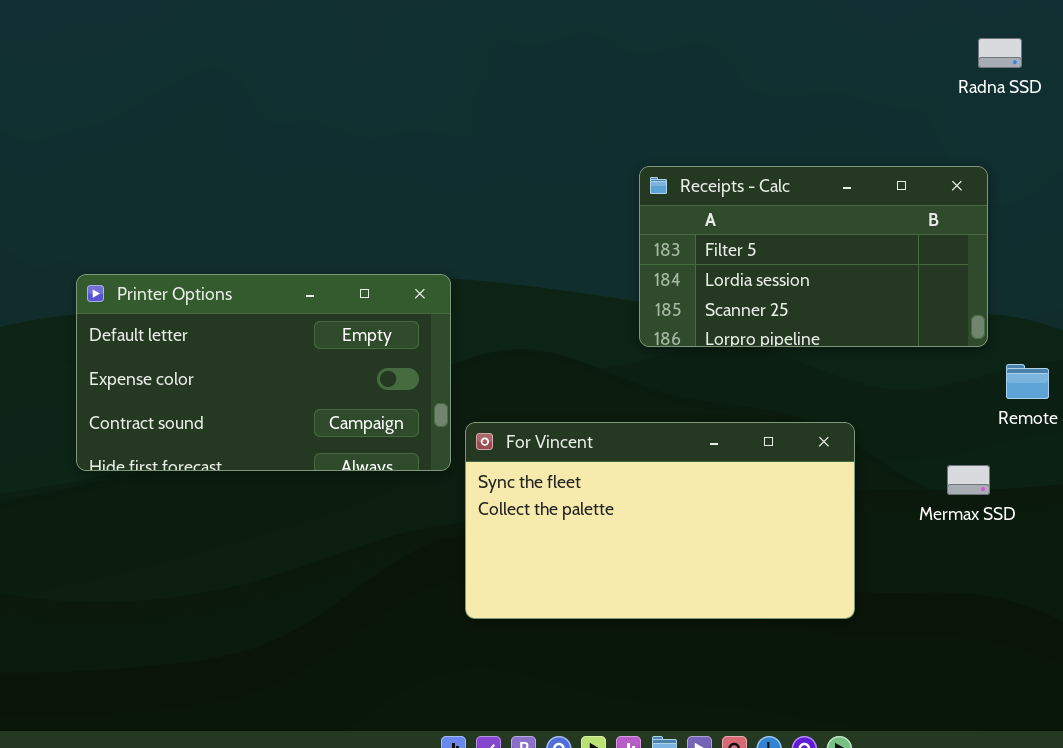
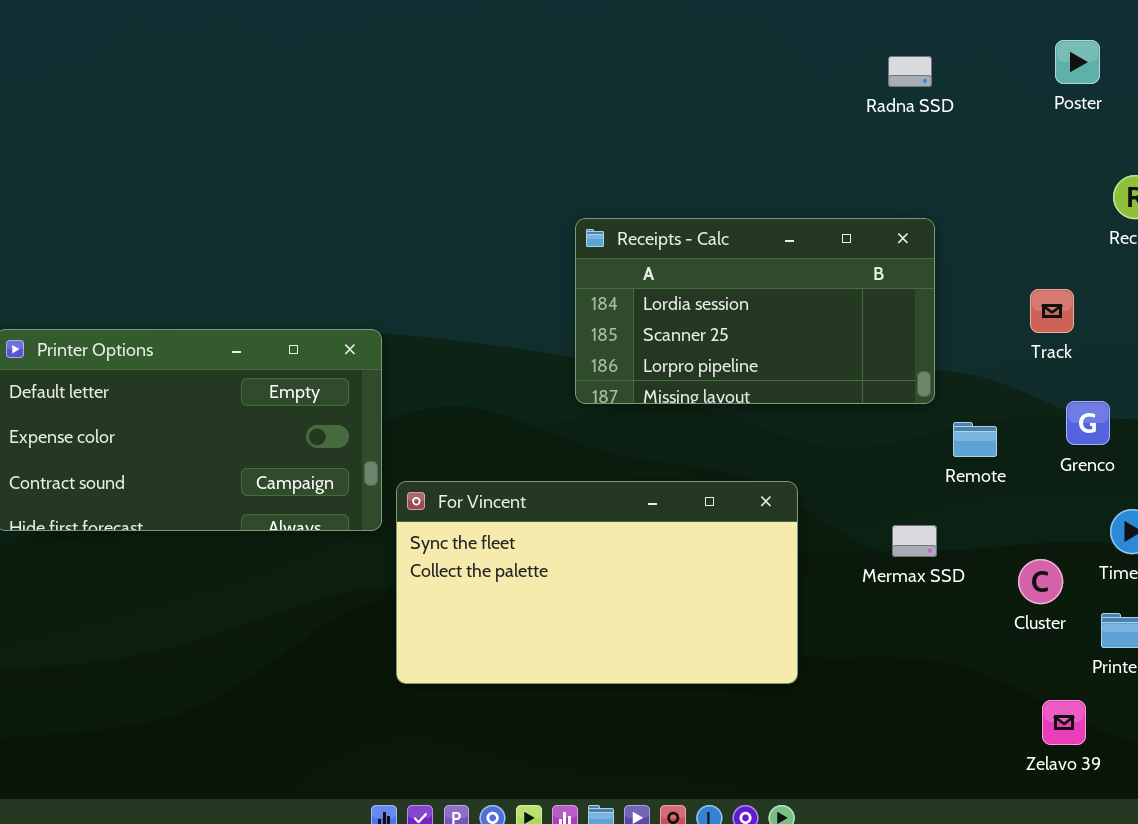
Radna SSD: [978,38,1022,68] -> [888,56,932,87], moved
Receipts - Calc: [639,166,988,347] -> [575,218,935,404], scrolled down 1 row

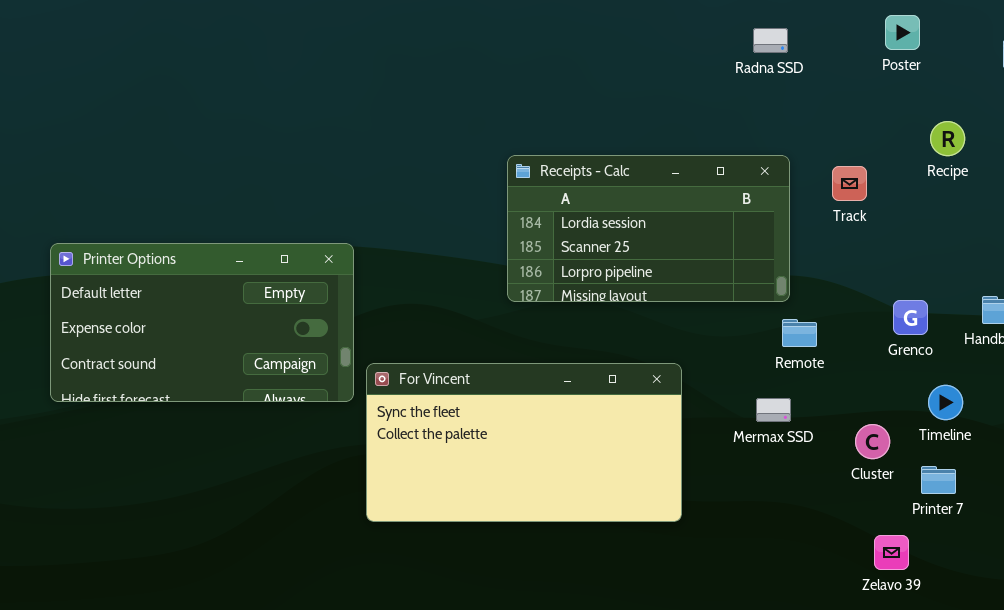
Track: [1030,289,1074,333] -> [832,166,867,201], moved
Remote: [953,422,997,457] -> [782,319,817,347], moved

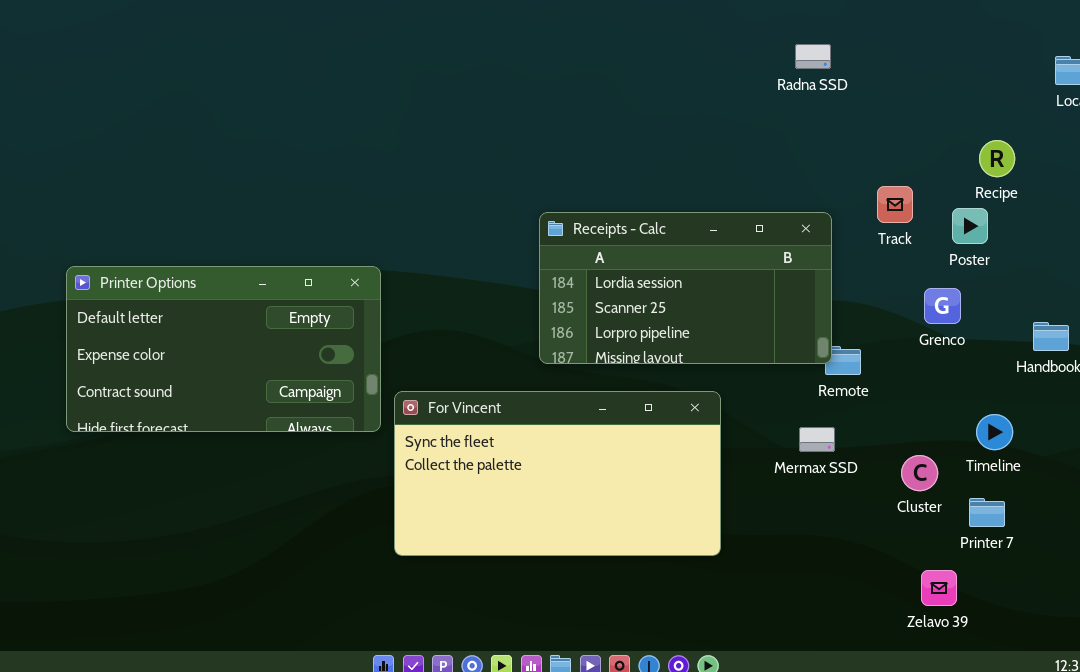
Poster: [885,15,920,50] -> [952,208,988,244], moved
Receipts - Calc: [507,155,790,302] -> [539,212,832,364], moved
Grenco: [893,300,928,335] -> [924,288,961,324], moved

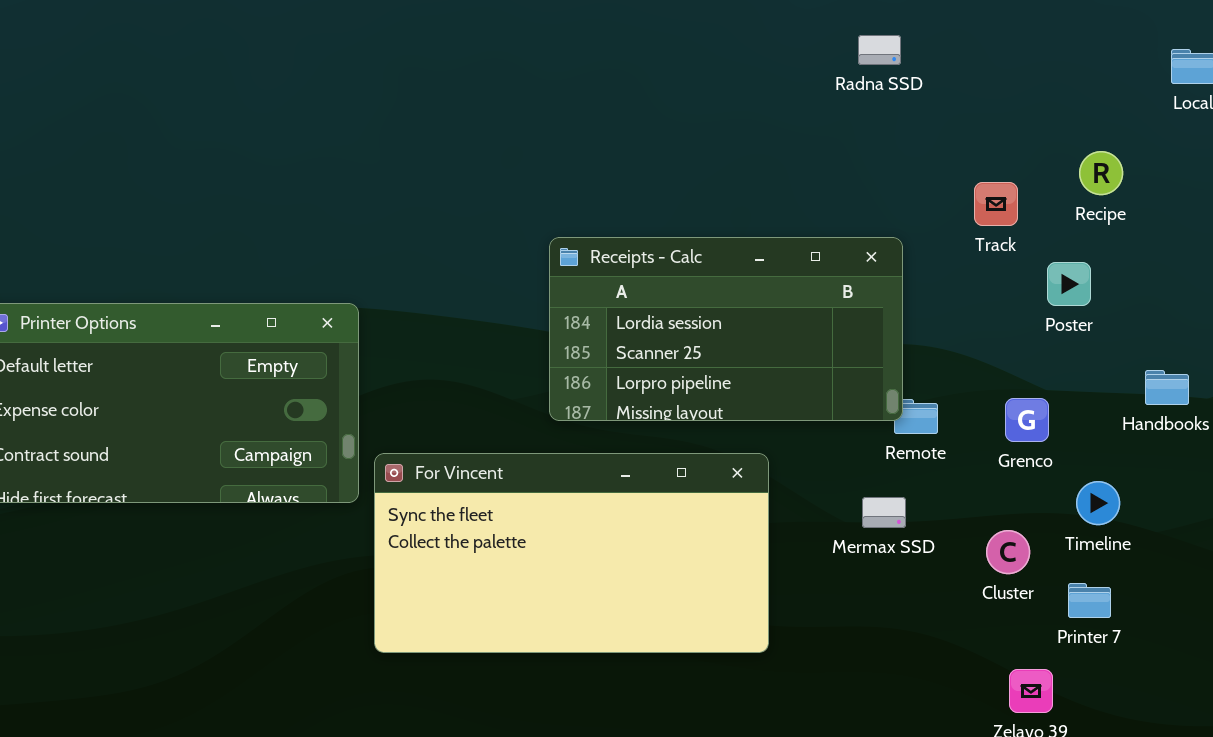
Track: [877,186,913,223] -> [974,182,1018,226], moved
Poster: [952,208,988,244] -> [1047,262,1091,306], moved
Grenco: [924,288,961,324] -> [1005,398,1049,442], moved

